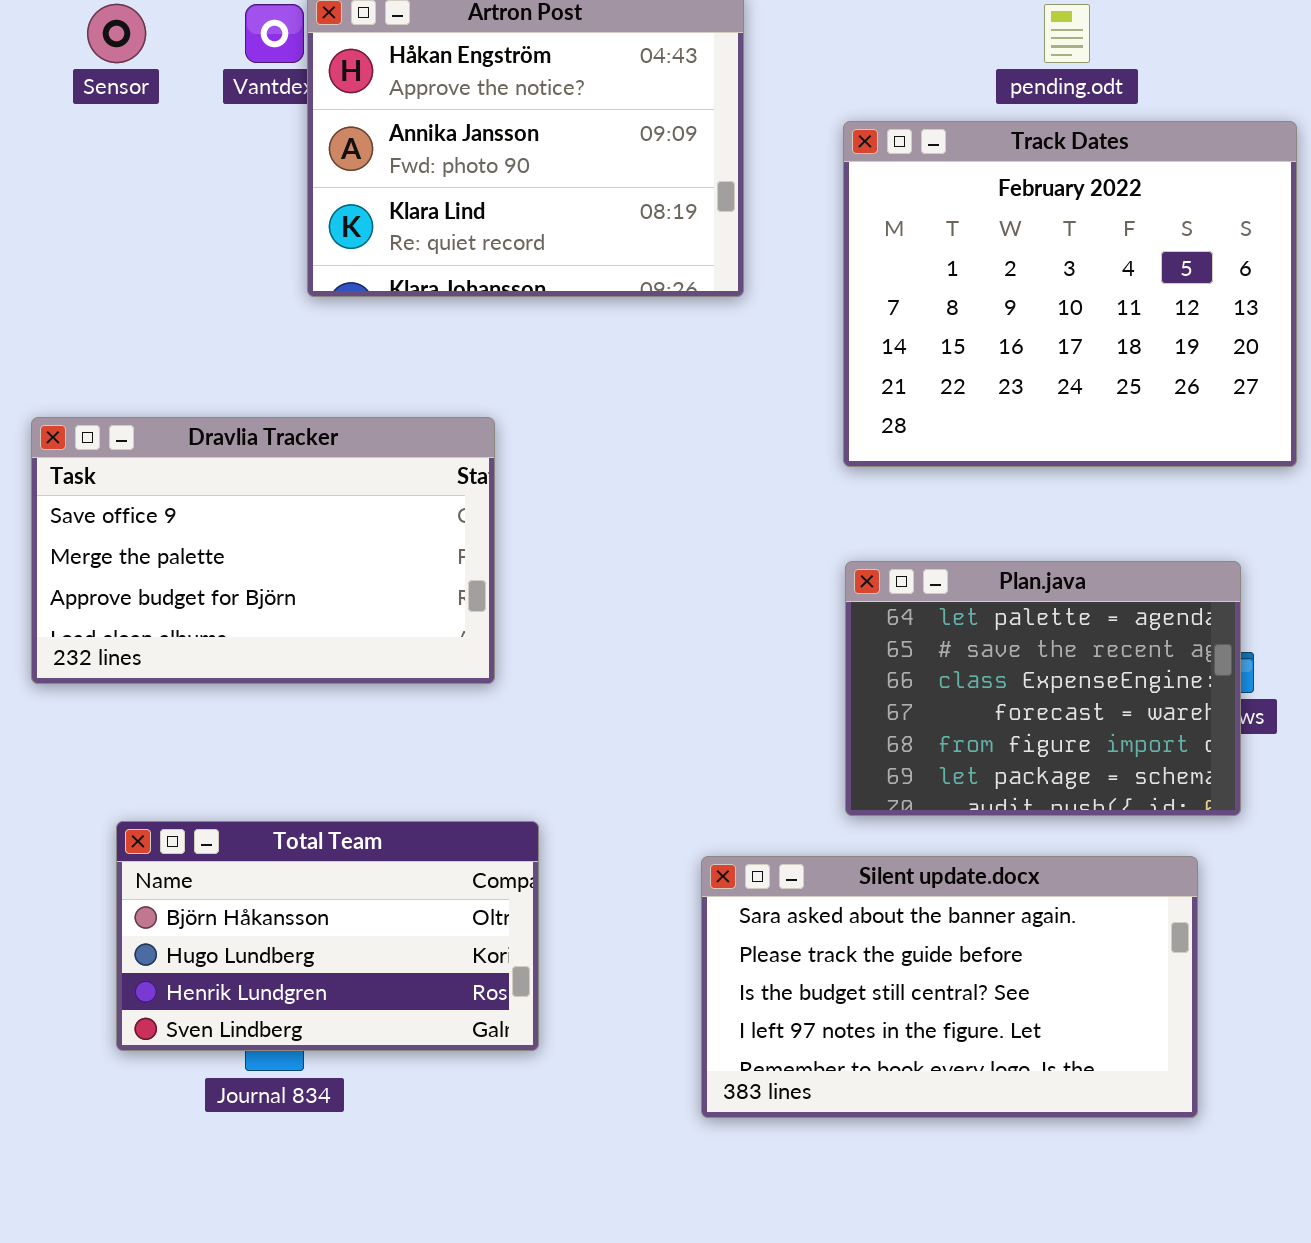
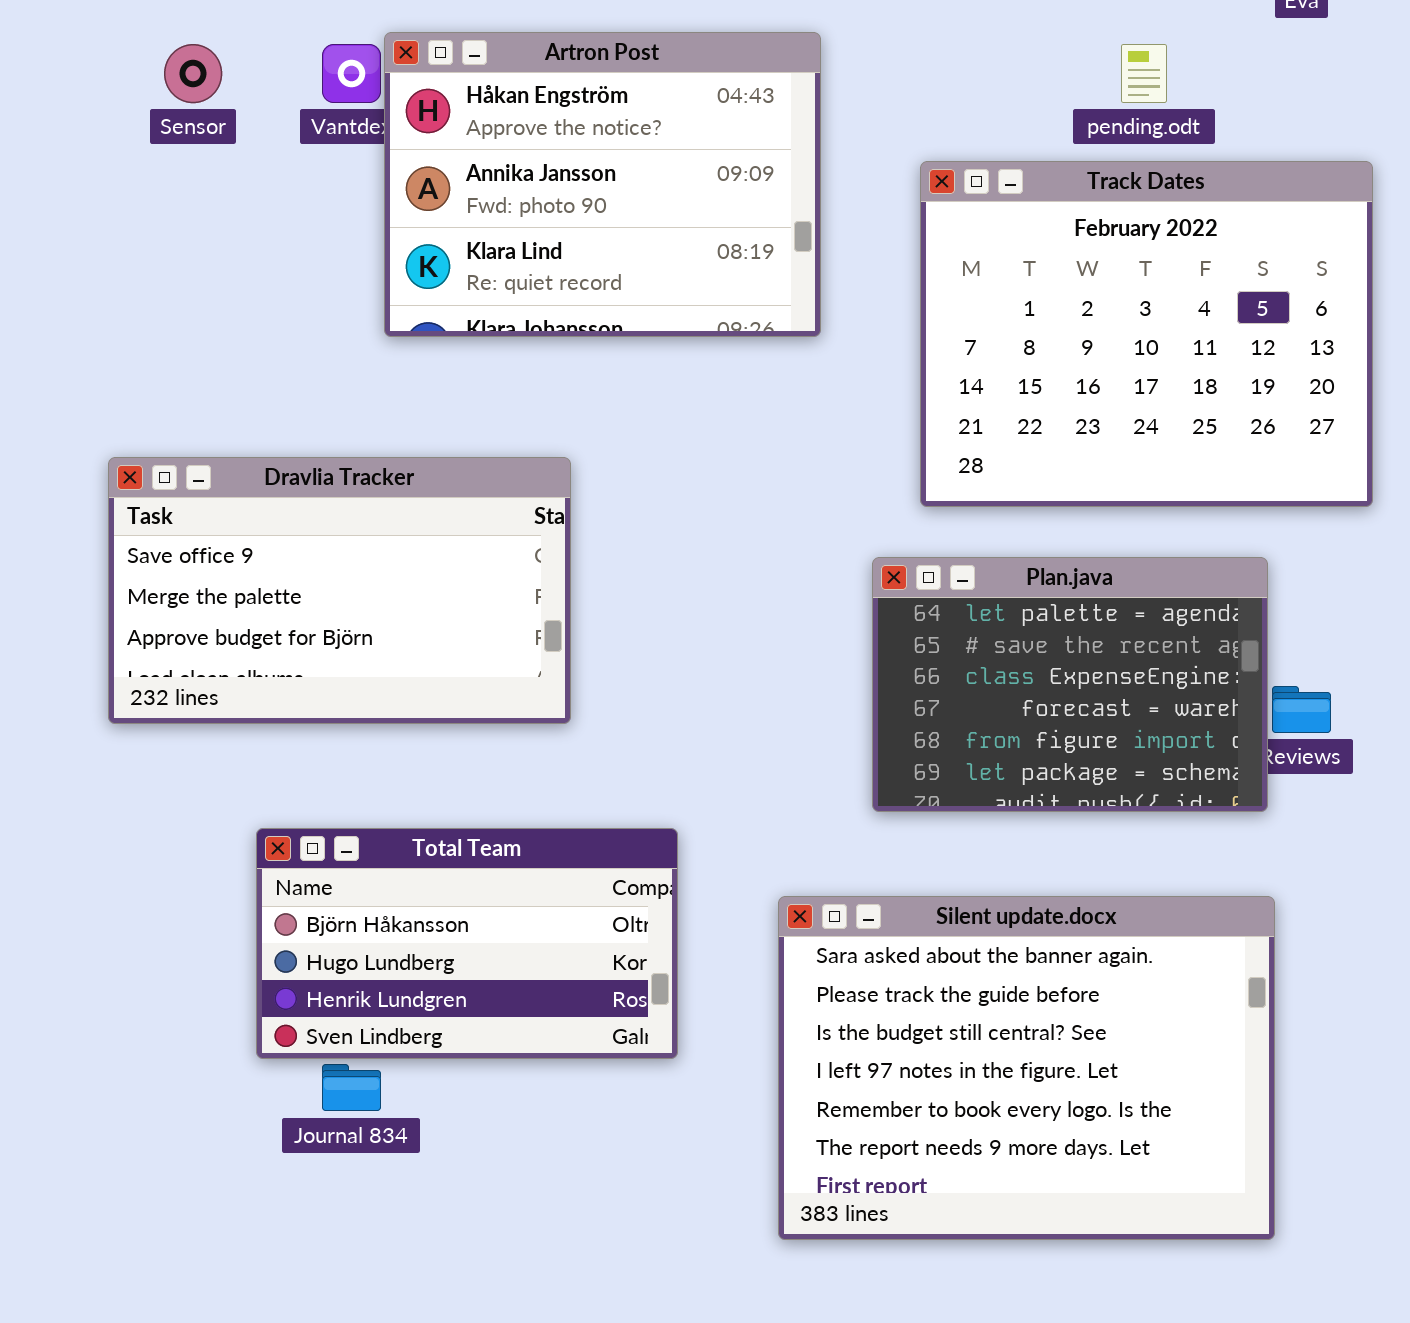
Plan.java: [845,561,1241,816] -> [872,557,1268,812], moved
Total Team: [116,821,539,1051] -> [256,828,678,1059], moved
Silent update.docx: [701,856,1198,1118] -> [778,896,1275,1240], resized

